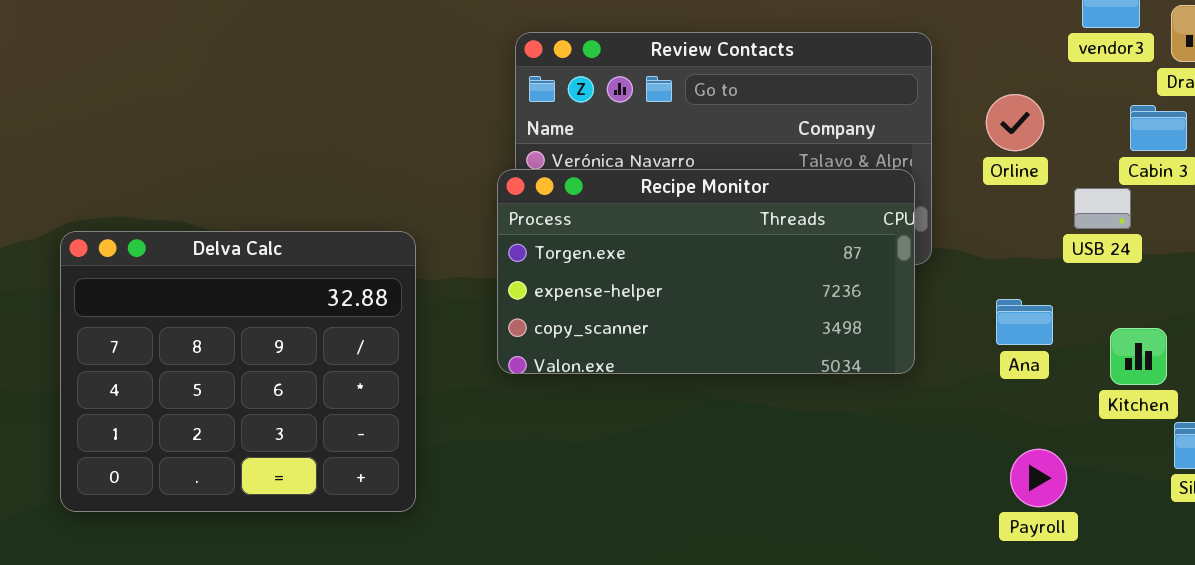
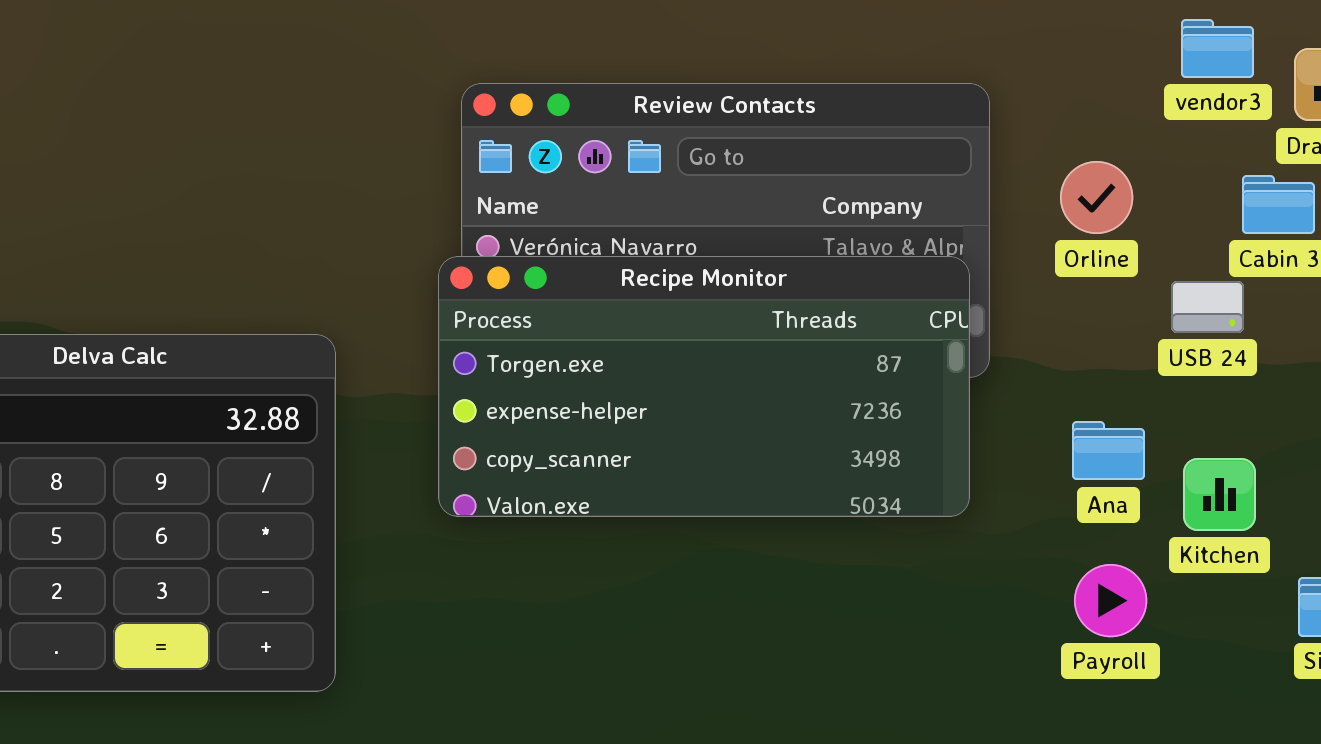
Kitchen: [1110,328,1167,385] -> [1183,458,1256,531], moved
Payroll: [1010,449,1067,507] -> [1074,564,1147,637], moved

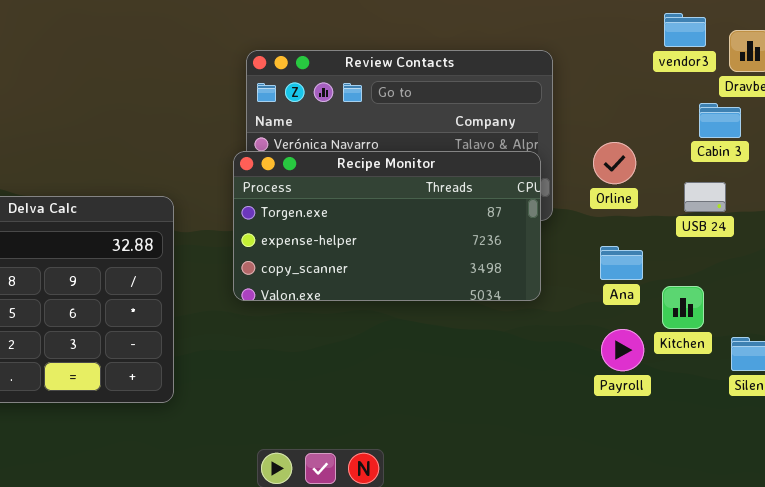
Orline: [1060,161,1133,234] -> [593,142,636,184], moved
USB 24: [1171,281,1244,333] -> [684,182,726,212], moved
Kitchen: [1183,458,1256,531] -> [662,286,704,329], moved

